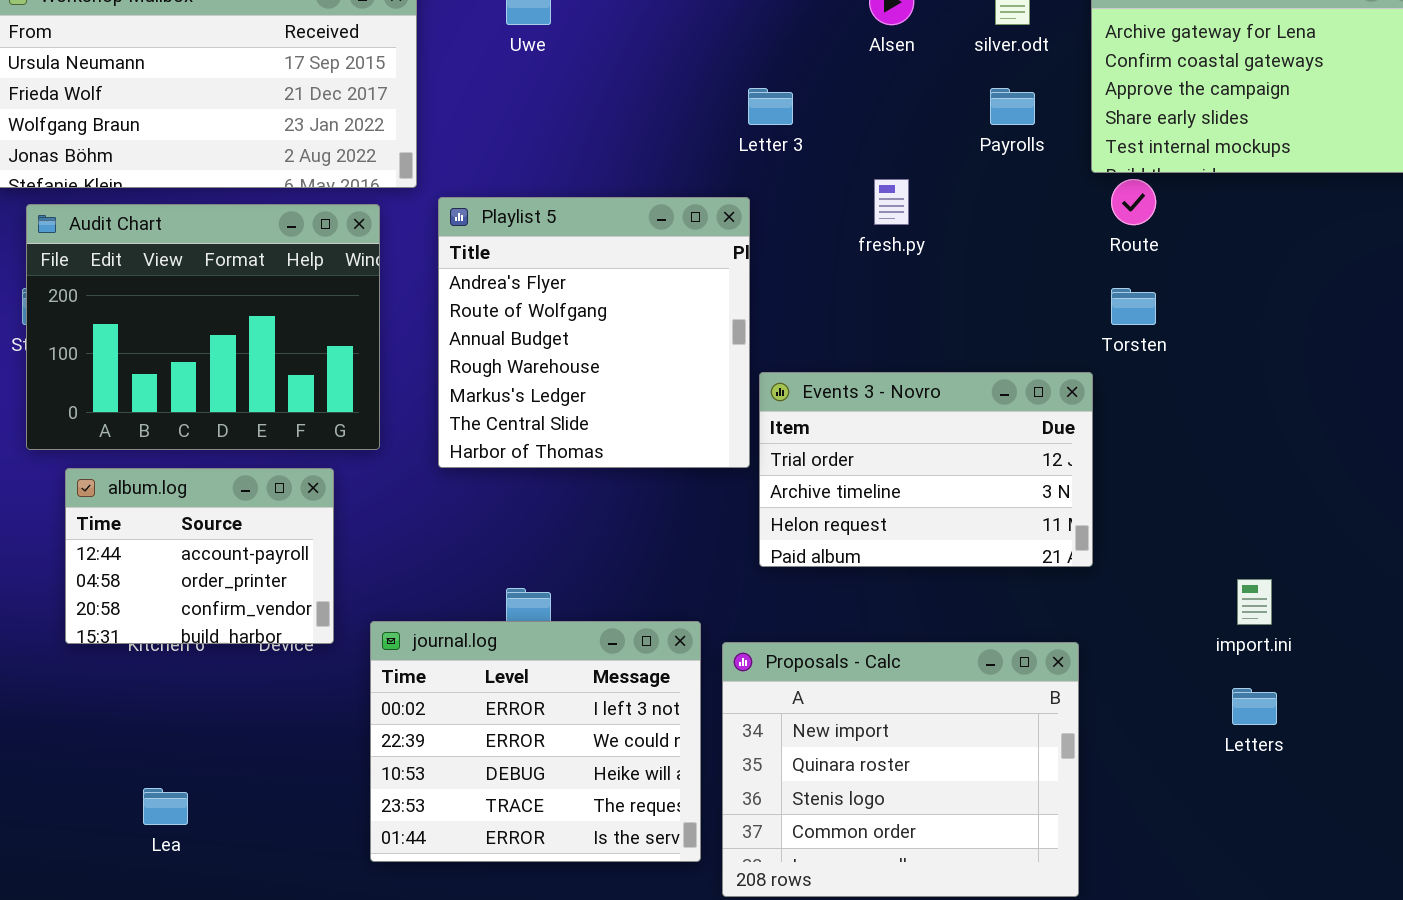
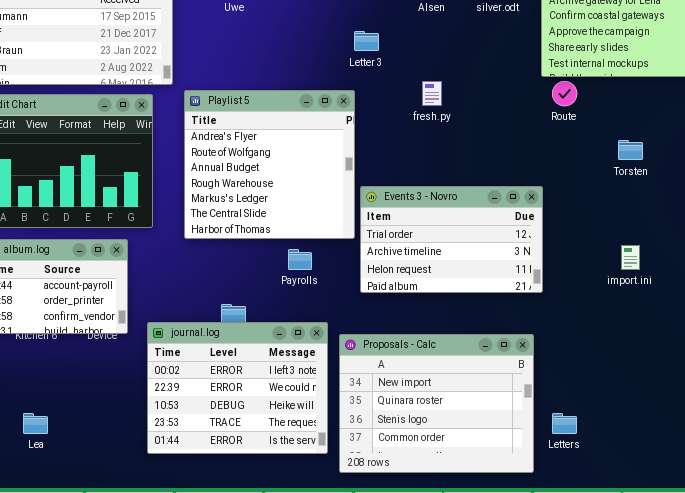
Payrolls: [990,88,1035,125] -> [288,249,312,270], moved
Torsten: [1111,288,1156,325] -> [618,140,643,160], moved
import.ini: [1237,579,1272,625] -> [621,245,640,270], moved
Letters: [1232,688,1277,725] -> [552,413,577,434], moved

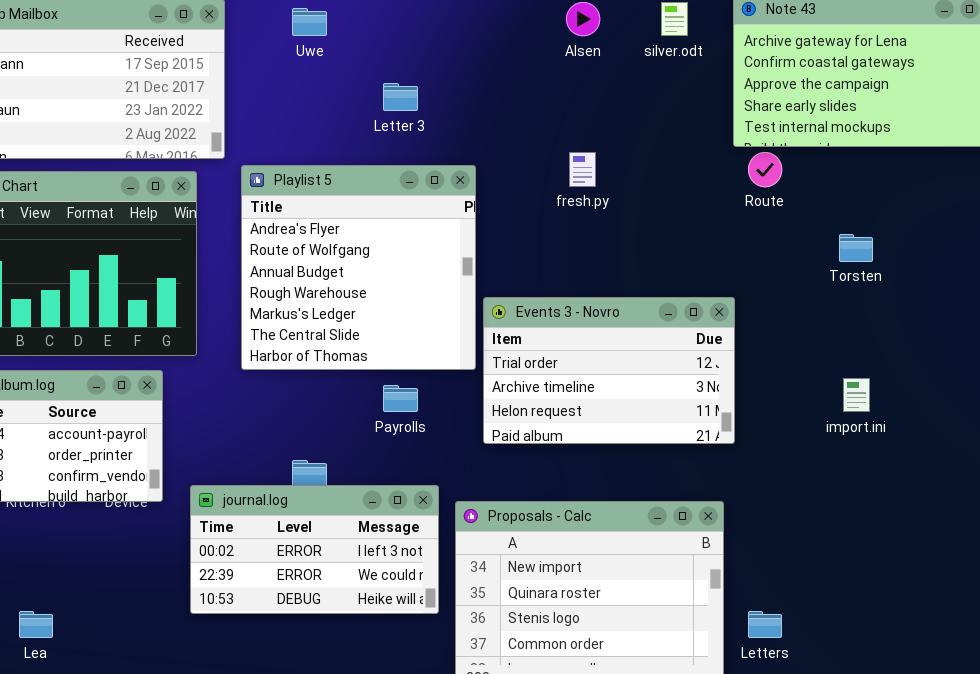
Letter 3: [354,31,379,51] -> [383,83,418,111], moved
journal.log: [147,322,328,454] -> [190,485,439,614], resized

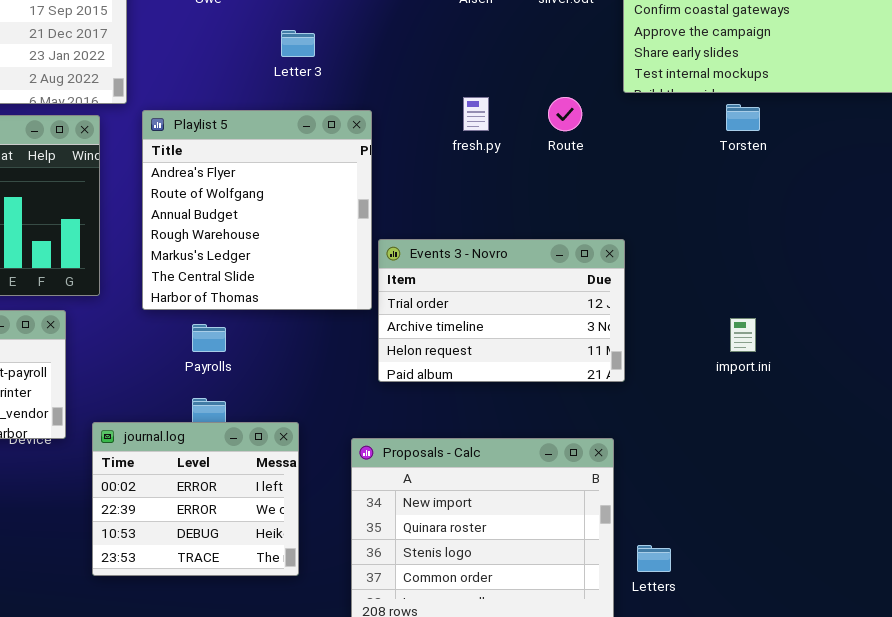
Route: [748,152,782,187] -> [548,97,582,131], moved
Torsten: [839,234,873,262] -> [726,104,760,131], moved
Payrolls: [383,385,418,412] -> [192,324,226,352], moved
journal.log: [190,485,439,614] -> [92,422,299,576], resized

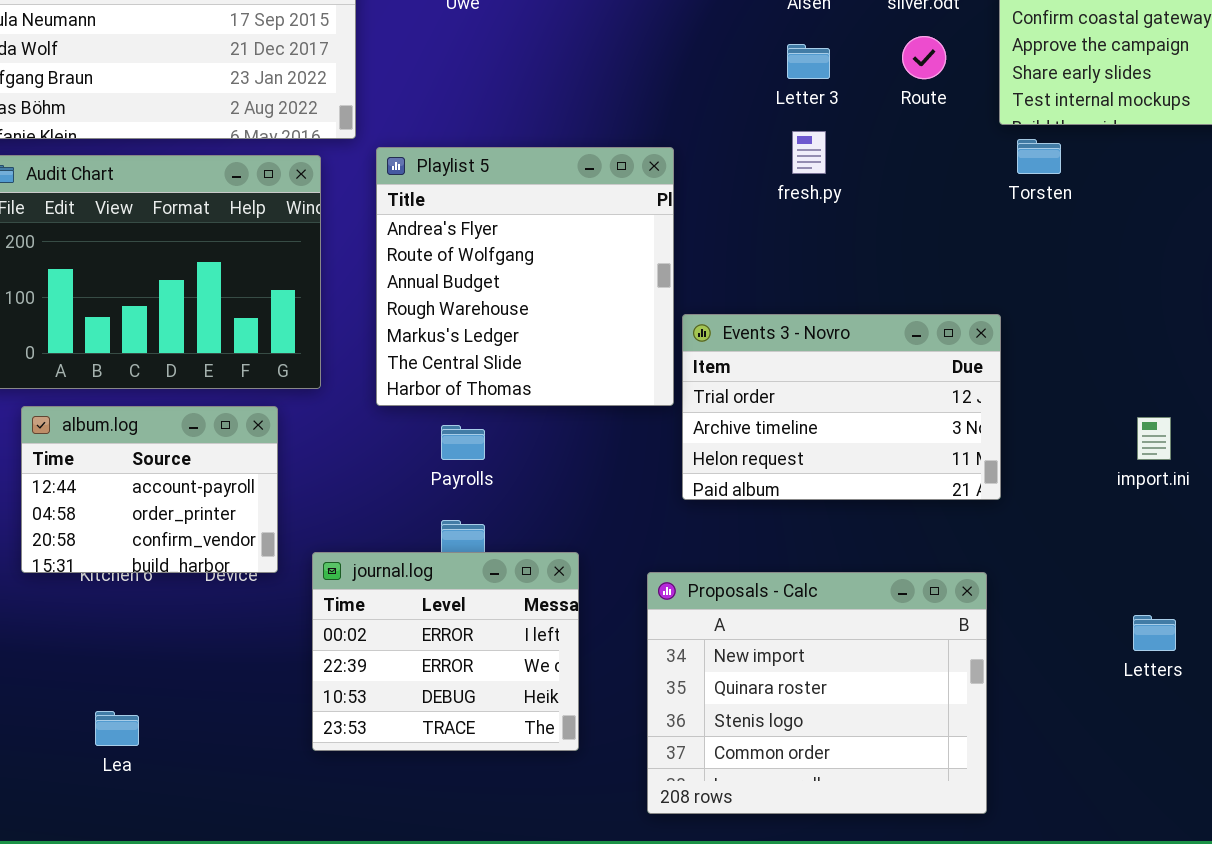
Letter 3: [281,30,315,57] -> [787,44,830,79], moved
Route: [548,97,582,131] -> [902,36,946,79], moved
Torsten: [726,104,760,131] -> [1017,139,1061,174], moved
Letters: [637,545,671,572] -> [1133,615,1176,651], moved

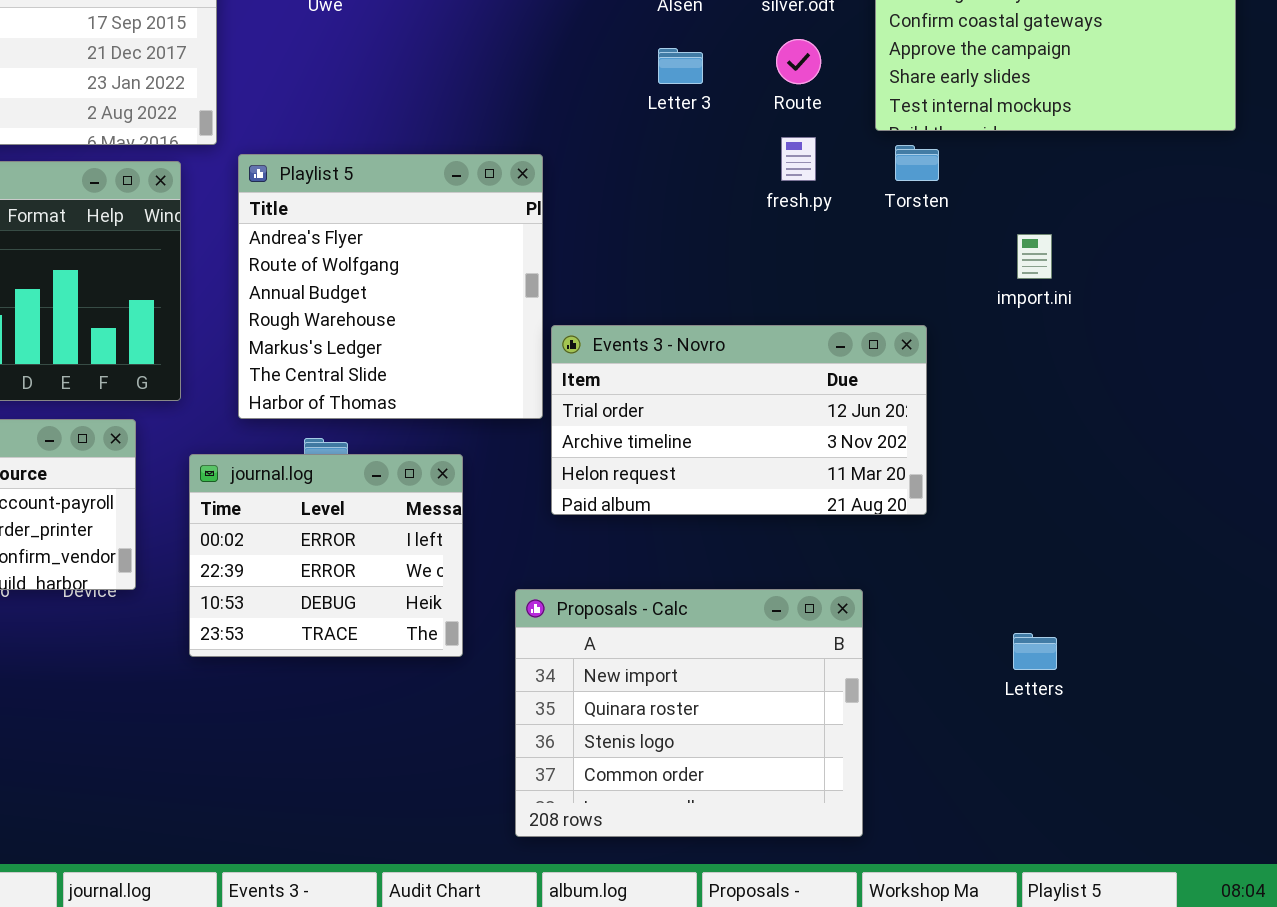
fresh.py: [792,131,826,174] -> [781,137,816,181], moved
Events 3 - Novro: [682,314,1001,500] -> [551,325,927,515], resized
import.ini: [1137,417,1171,460] -> [1017,234,1052,279], moved
journal.log: [312,552,579,751] -> [189,454,463,657], moved

